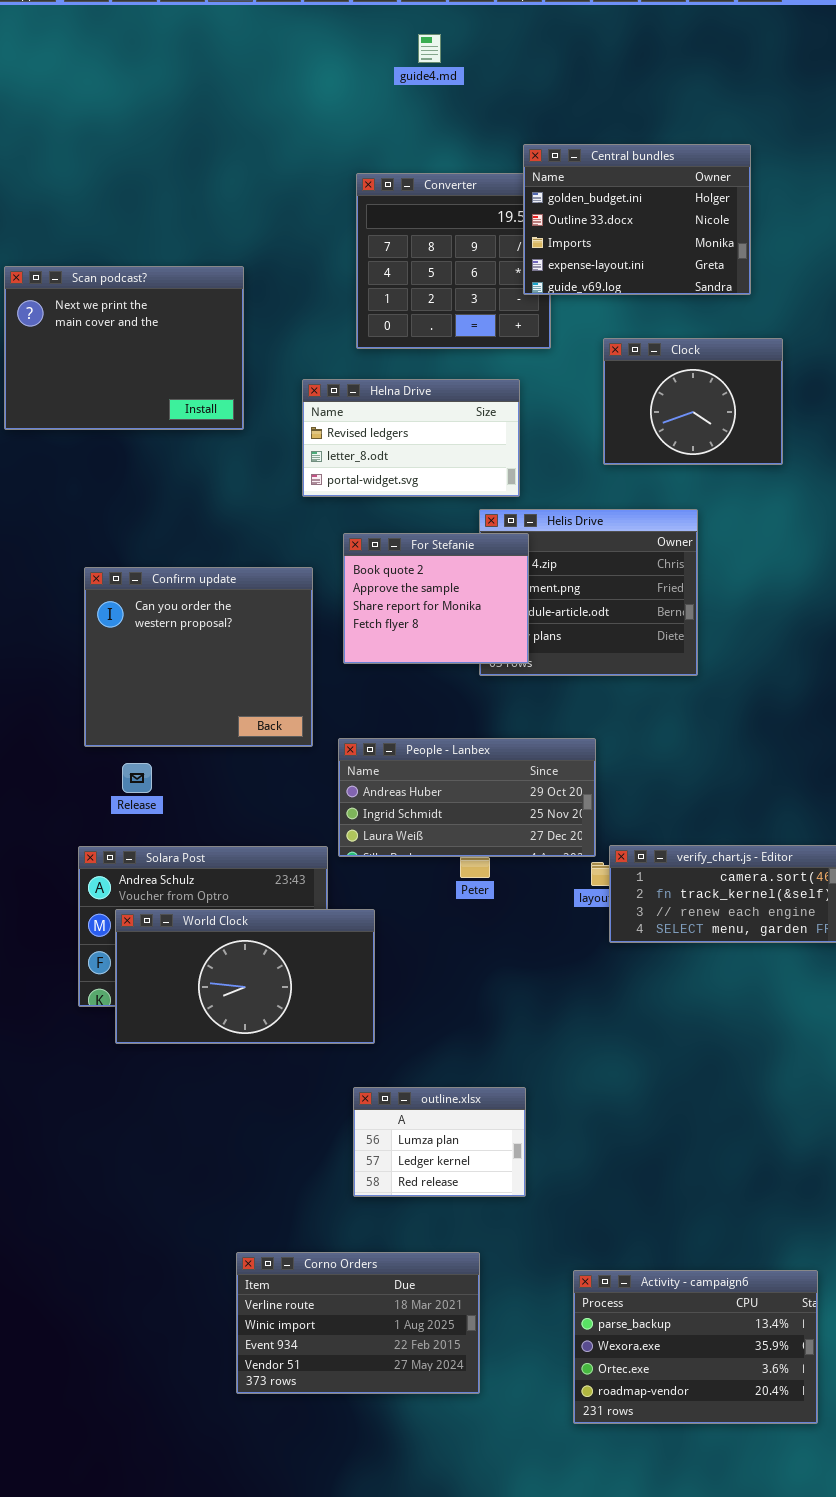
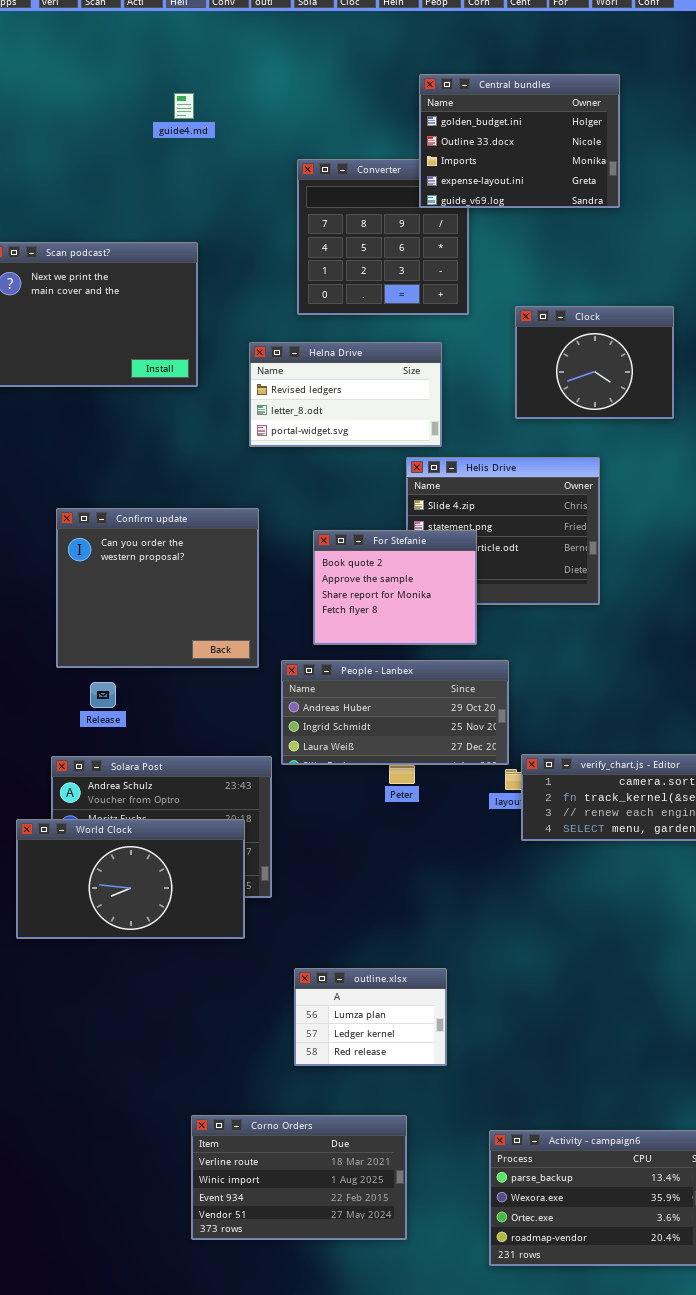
guide4.md: [418,34,441,63] -> [174,93,194,119], moved
Central bundles: [523,144,751,295] -> [419,74,620,208], moved
For Stefanie: [343,533,529,664] -> [313,530,477,645], moved
World Clock: [115,909,375,1044] -> [16,819,245,939], moved

